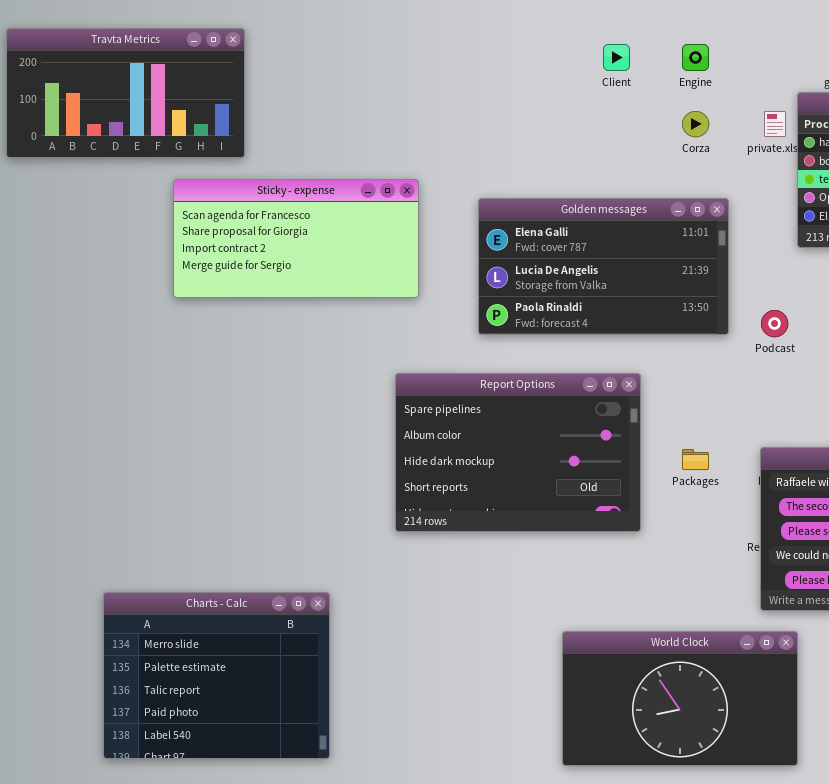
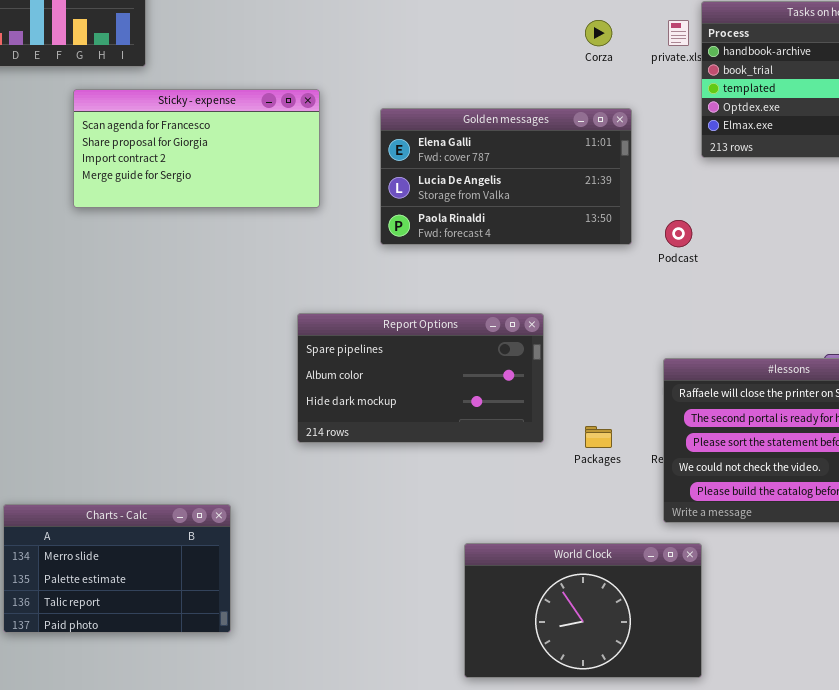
Report Options: [395,373,641,532] -> [297,313,544,443], resized
Packages: [682,449,709,470] -> [585,426,612,448], moved
Charts - Calc: [103,592,330,759] -> [3,504,231,633], resized

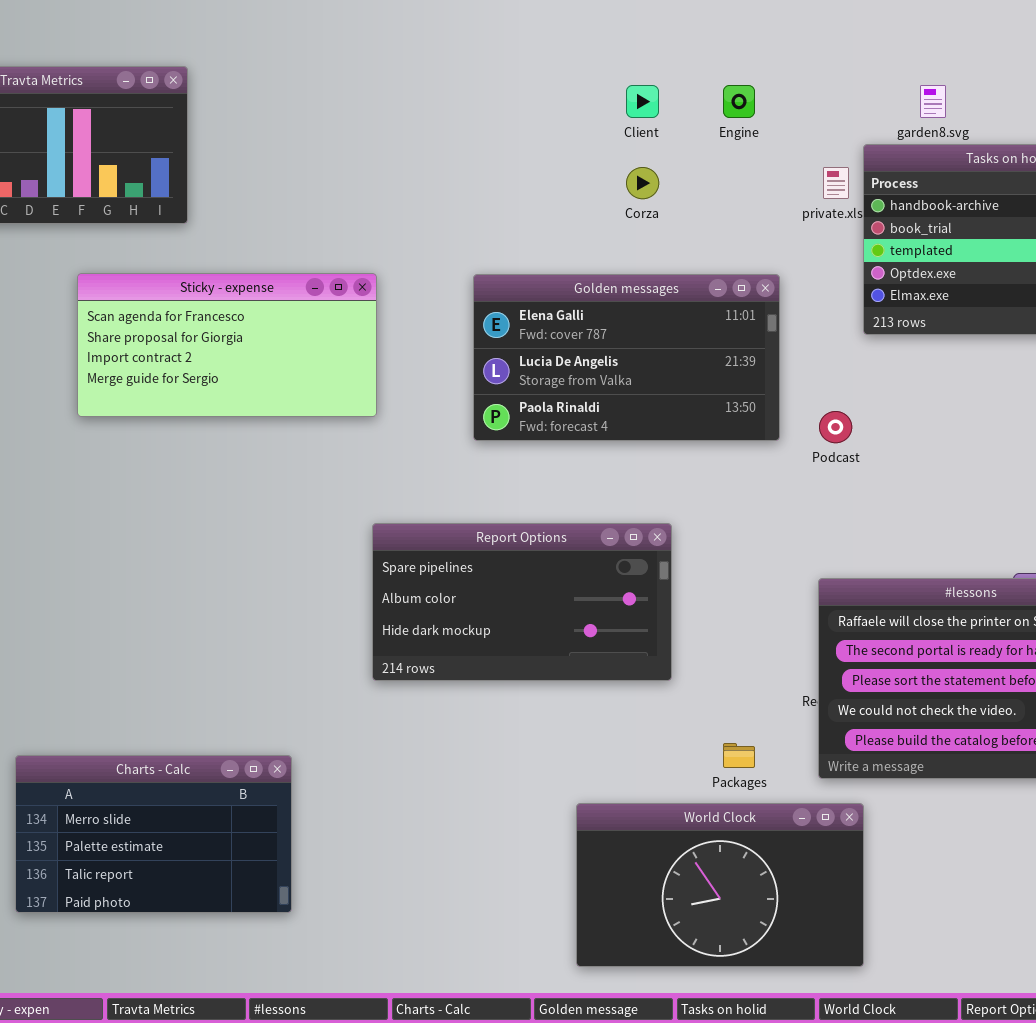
Corza: [585,20,612,46] -> [626,167,659,199], moved
Sticky - expense: [73,89,320,208] -> [77,273,377,417], moved
Packages: [585,426,612,448] -> [723,743,755,768], moved

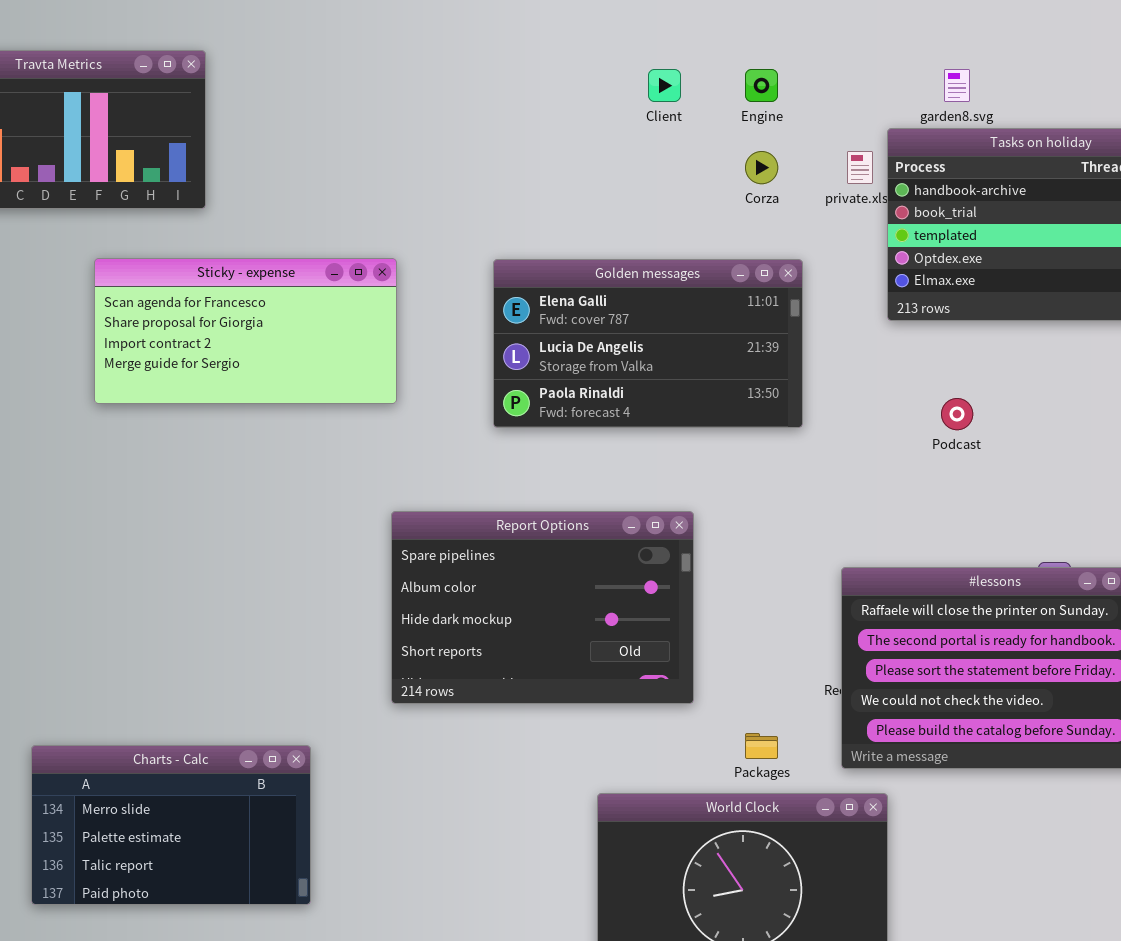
Corza: [626,167,659,199] -> [745,151,778,184], moved
Podcast: [819,411,852,443] -> [941,398,973,430], moved
Report Options: [372,523,672,681] -> [391,511,694,704], resized

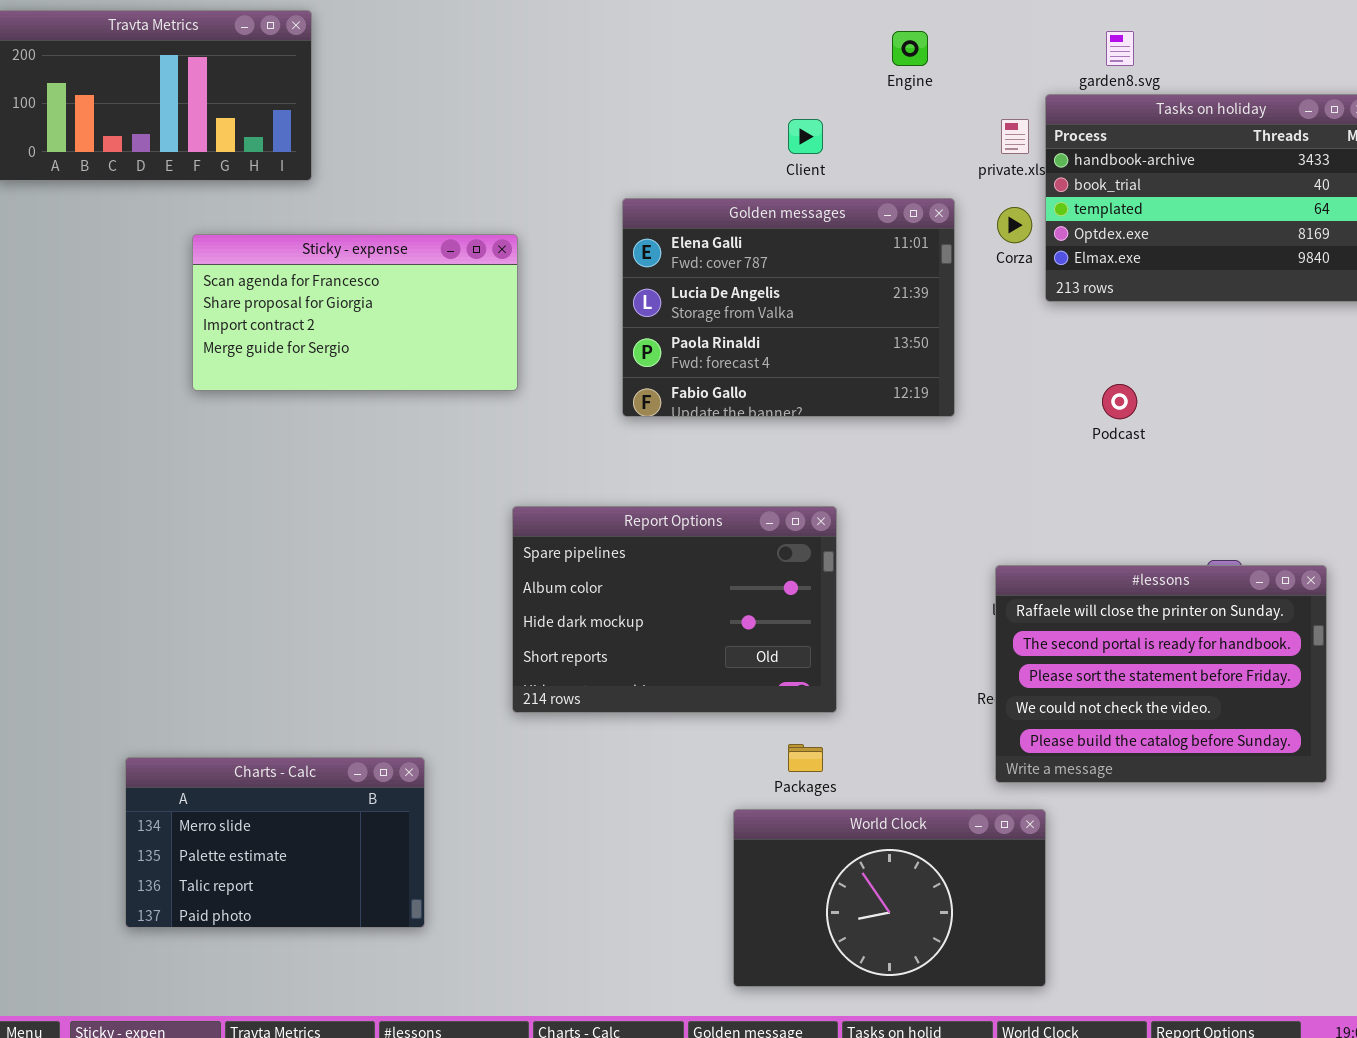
Client: [648,69,681,102] -> [788,119,823,154], moved
Corza: [745,151,778,184] -> [997,207,1032,243], moved
Golden messages: [493,259,803,428] -> [622,198,955,417], resized
Packages: [745,733,778,759] -> [788,744,823,772], moved

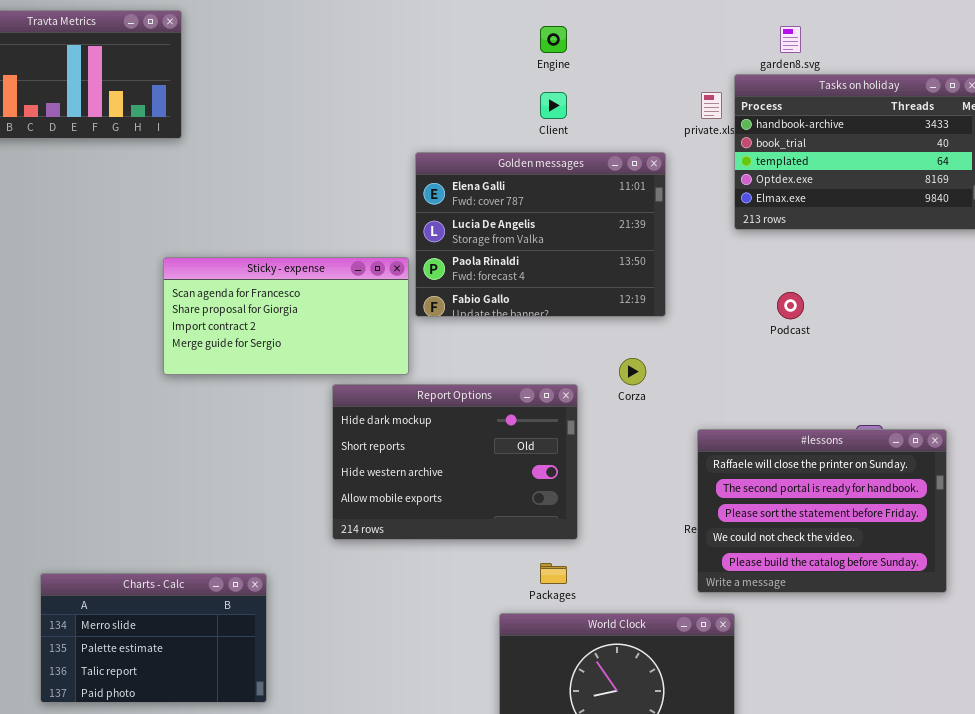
Engine: [892,31,928,66] -> [540,26,567,53], moved
Corza: [997,207,1032,243] -> [619,358,646,385], moved
Sticky - expense: [192,234,518,391] -> [163,257,409,375], moved
Report Options: [512,506,837,713] -> [332,384,578,540], scrolled down 2 rows

